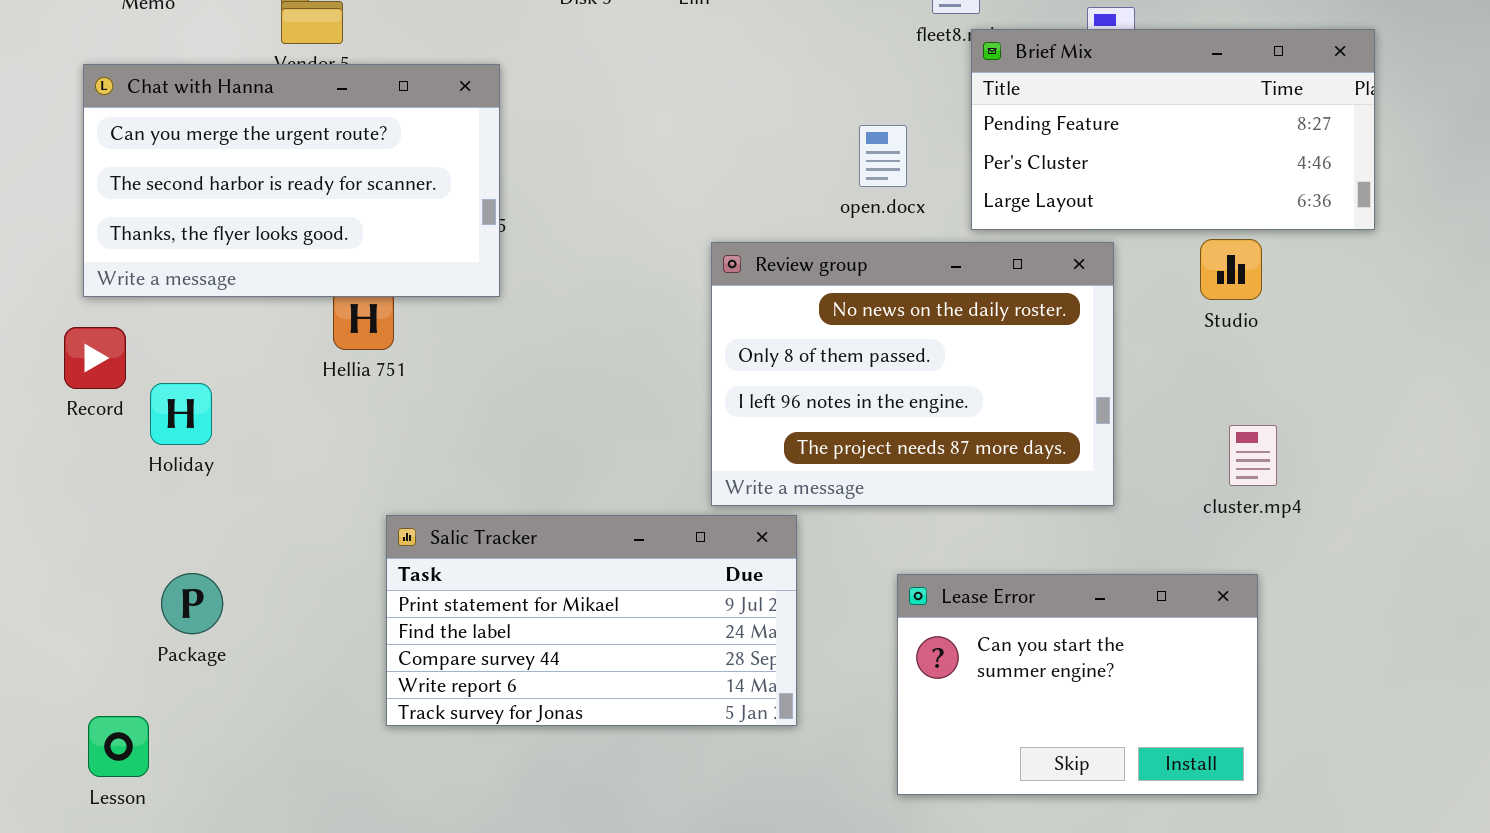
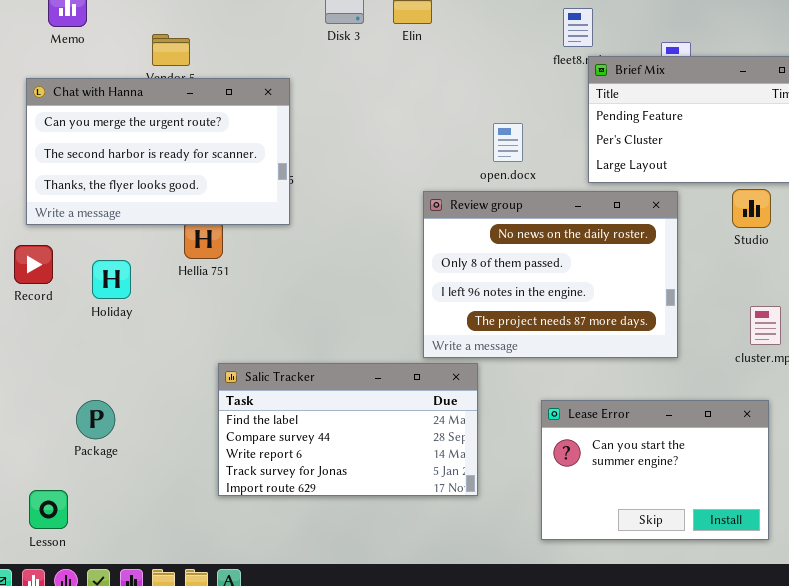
open.docx: [859,125,907,187] -> [493,123,523,162], moved
Holiday: [150,383,212,445] -> [92,260,131,299], moved
Salic Tracker: [386,515,797,726] -> [218,363,478,496], scrolled down 1 row

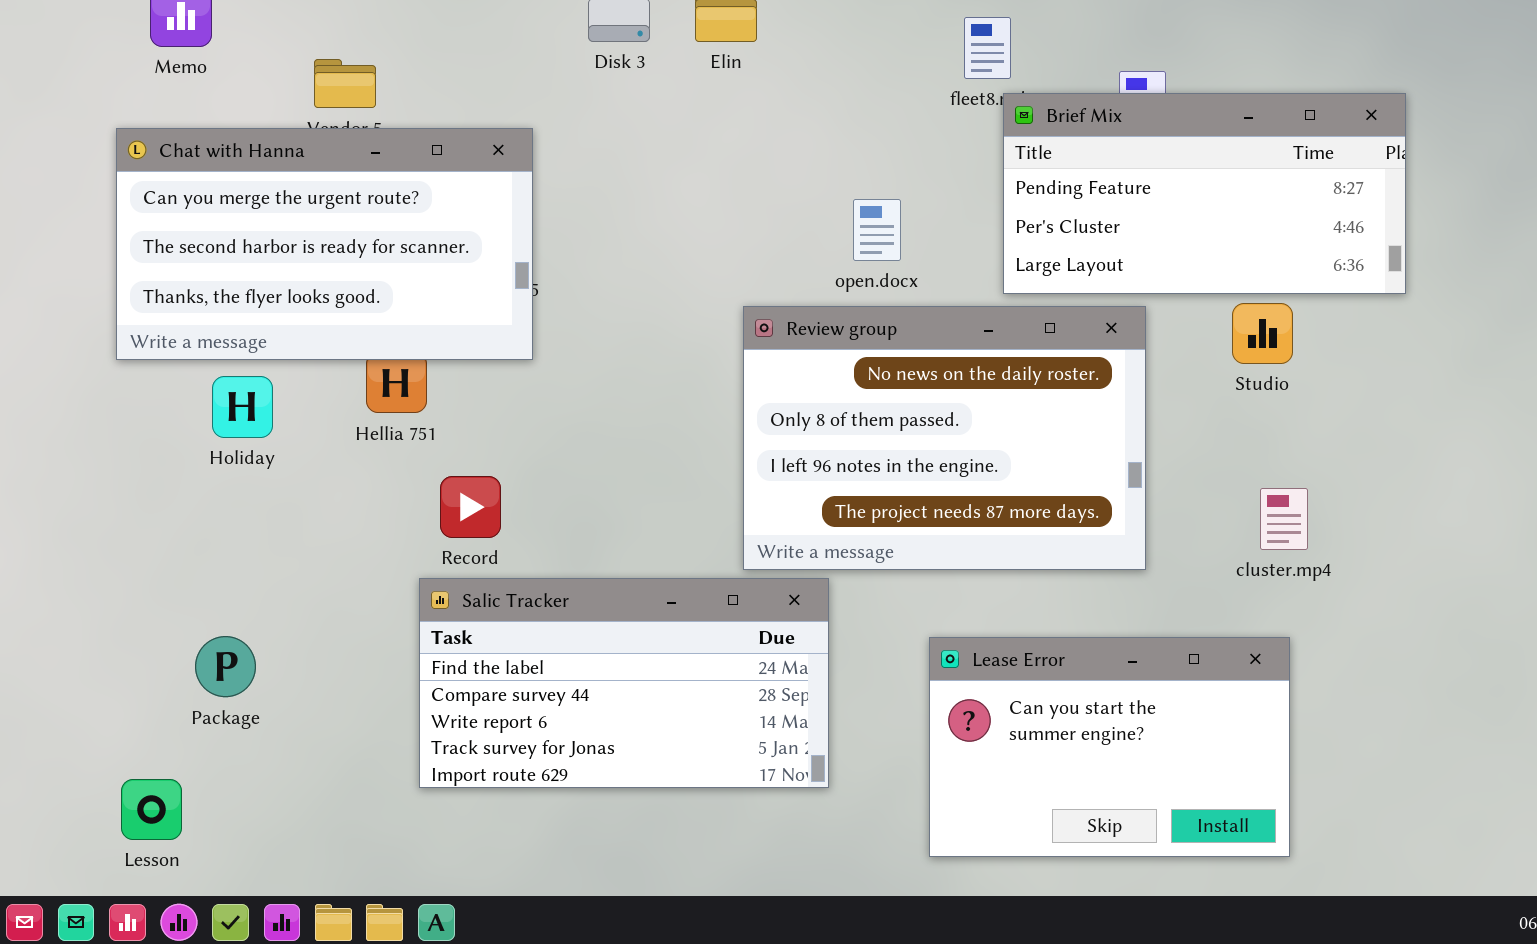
Record: [14,245,53,284] -> [440,476,501,538], moved
Holiday: [92,260,131,299] -> [212,376,273,438], moved

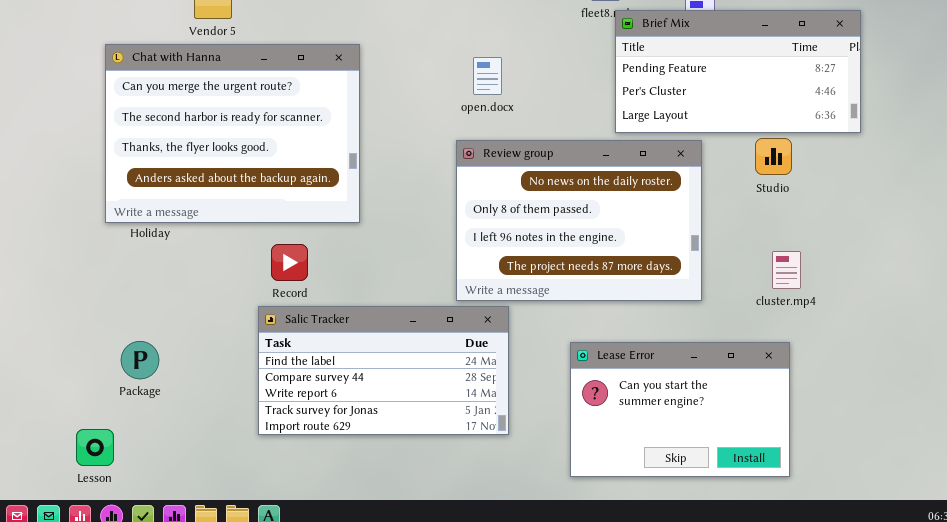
Chat with Hanna: [116,128,533,360] -> [105,44,360,223], moved, resized
open.docx: [853,199,901,261] -> [473,57,502,95], moved

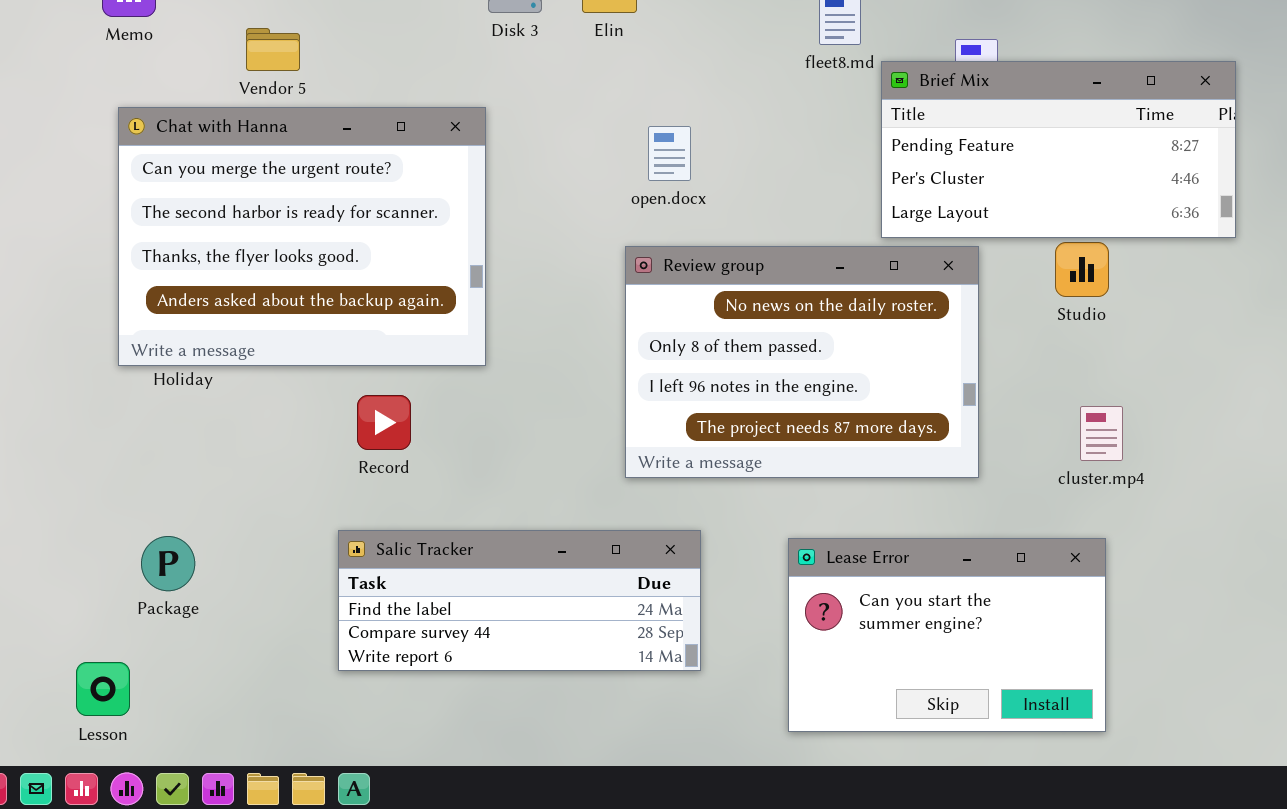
Brief Mix: [615,10,861,133] -> [881,61,1236,238], moved
Salic Tracker: [258,306,509,435] -> [338,530,701,671], resized

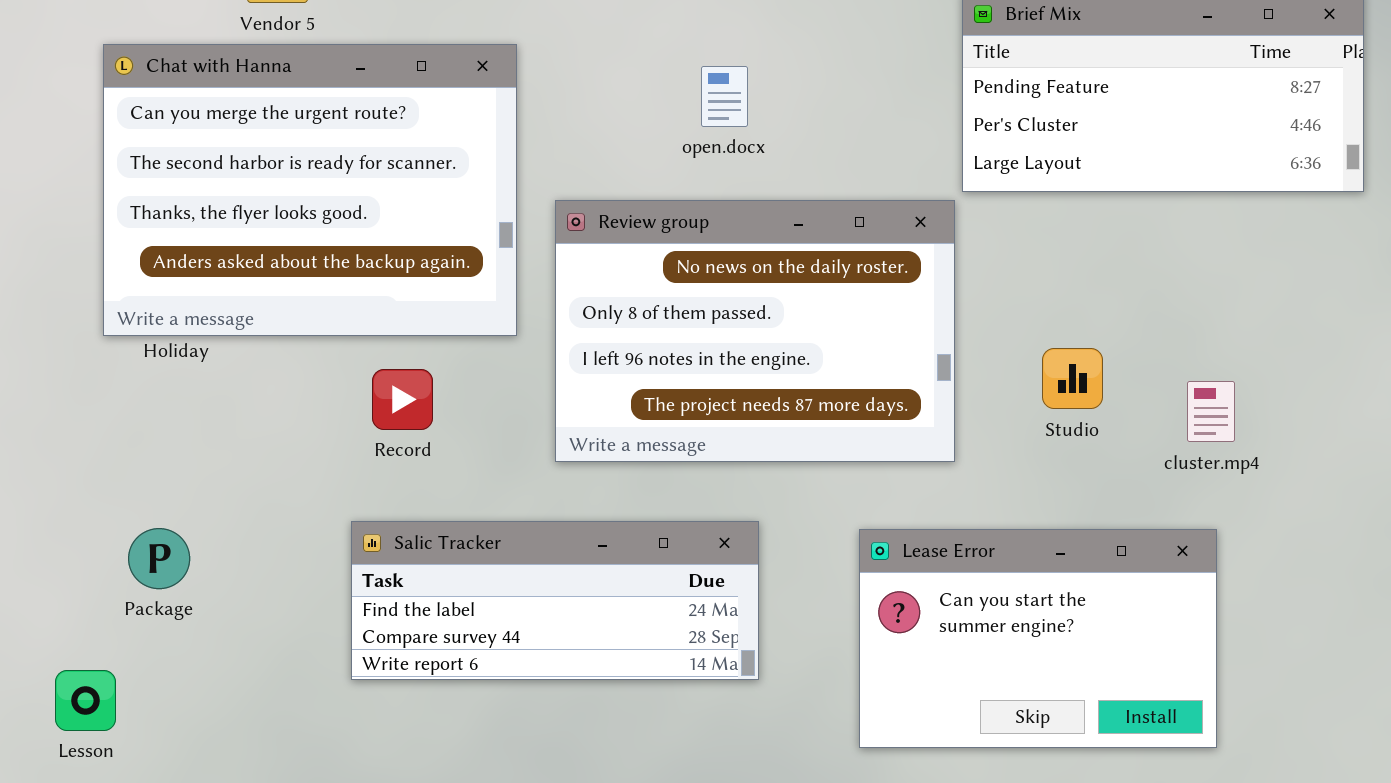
Studio: [1055,242,1109,297] -> [1042,348,1103,409], moved
Review group: [625,246,979,478] -> [555,200,955,462], moved

